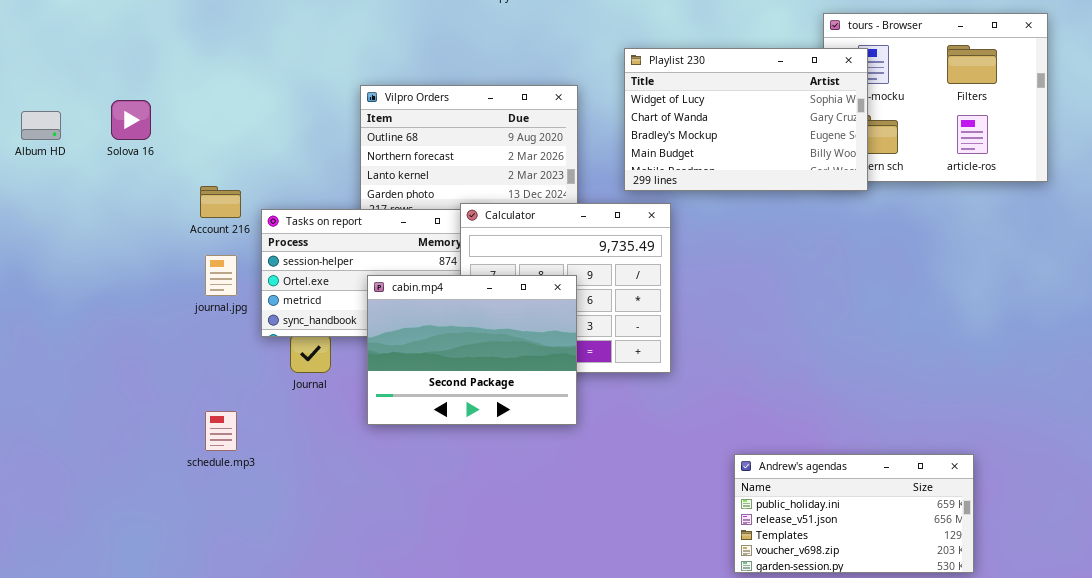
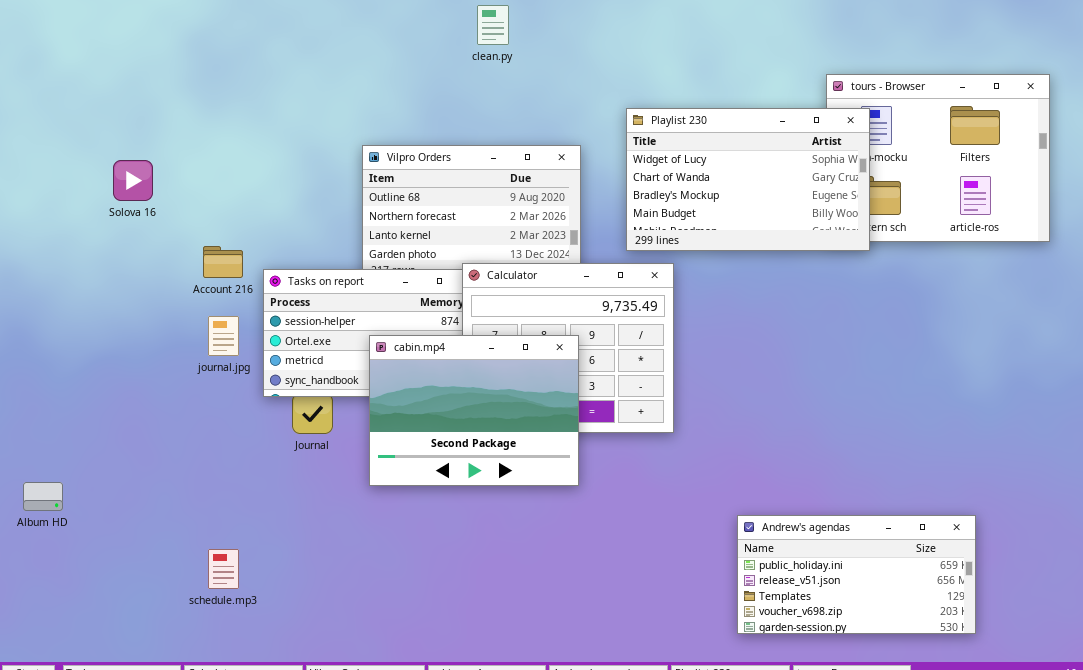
Album HD: [21,111,61,140] -> [23,482,63,511], moved
schedule.mp3: [205,411,237,451] -> [208,549,239,589], moved

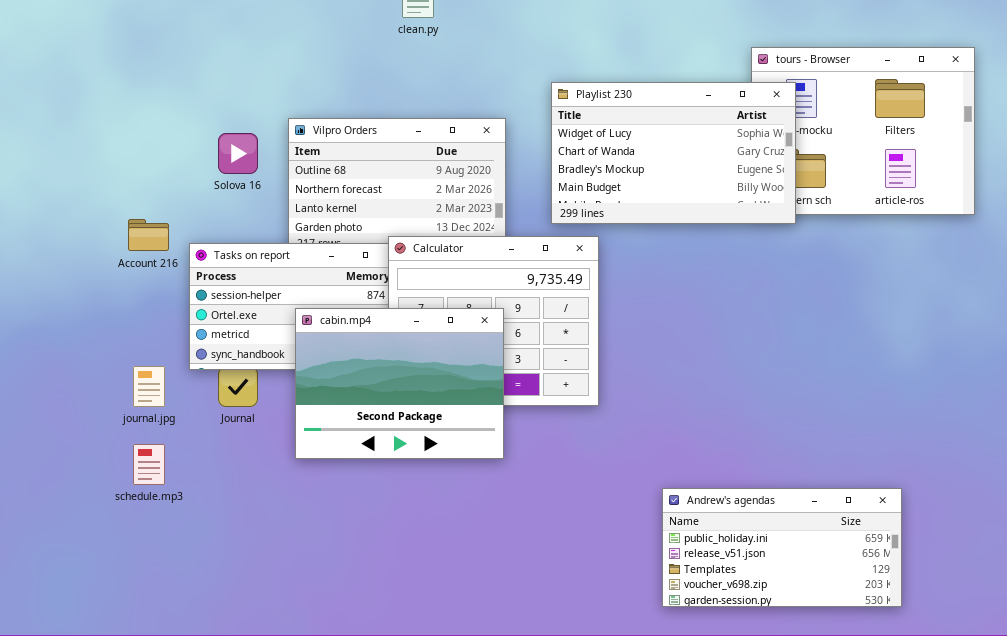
Solova 16: [113,160,153,201] -> [218,133,258,174], moved
journal.jpg: [208,316,239,356] -> [133,366,165,407], moved
schedule.mp3: [208,549,239,589] -> [133,444,165,485], moved

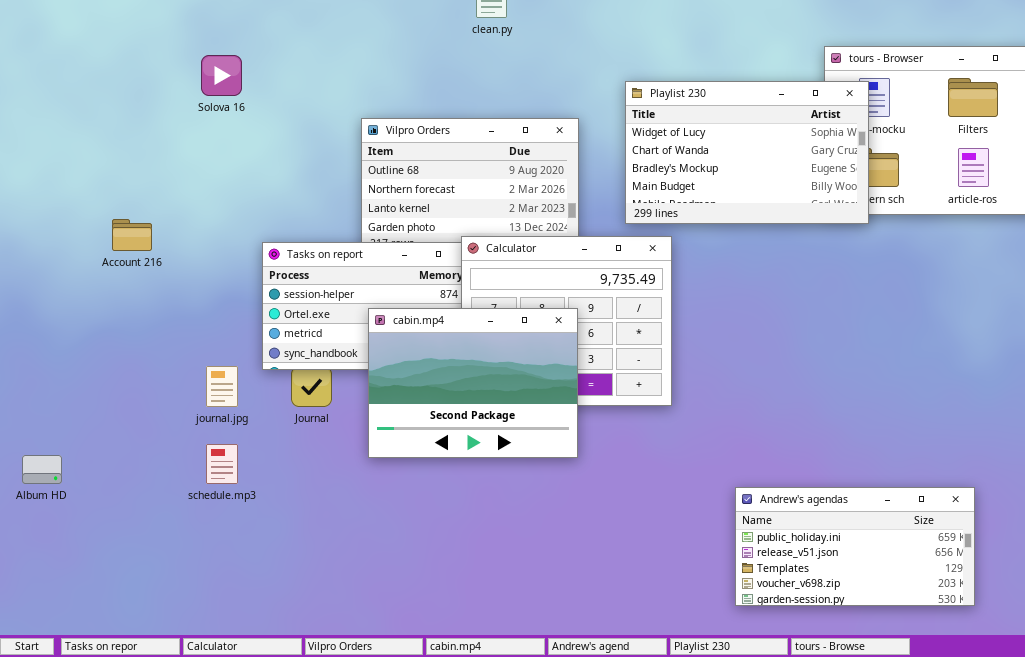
Solova 16: [218,133,258,174] -> [201,55,242,96], moved
Account 216: [128,219,169,251] -> [112,219,152,251], moved

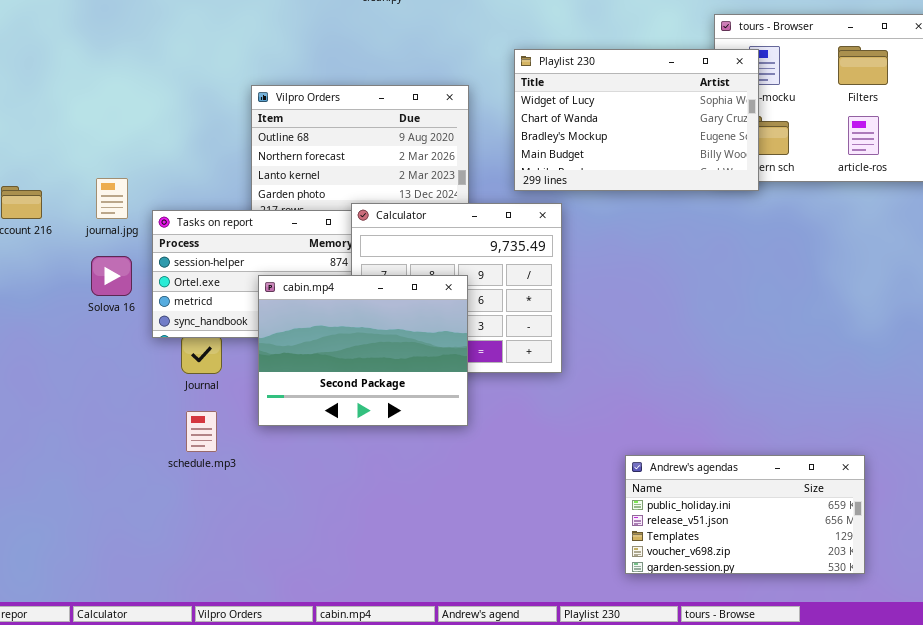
Solova 16: [201,55,242,96] -> [91,256,132,296], moved
journal.jpg: [206,366,238,407] -> [96,178,128,219], moved
schedule.mp3: [206,444,238,484] -> [186,411,217,452], moved

